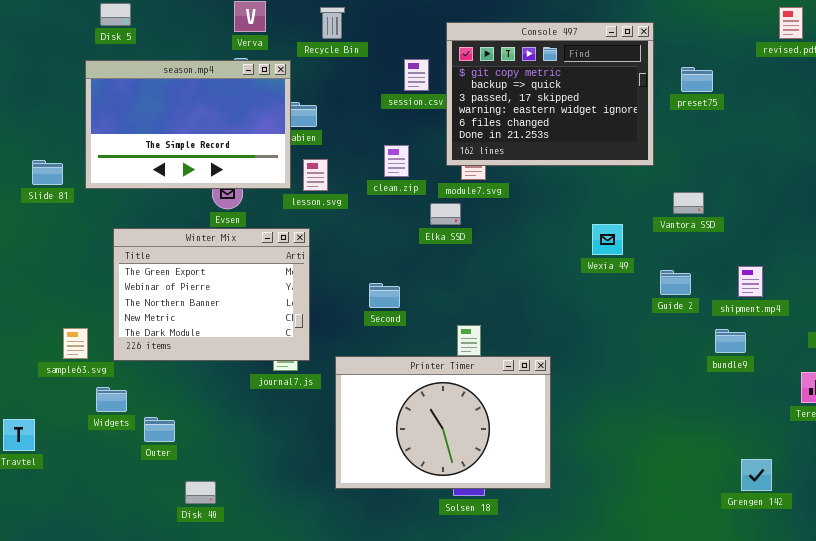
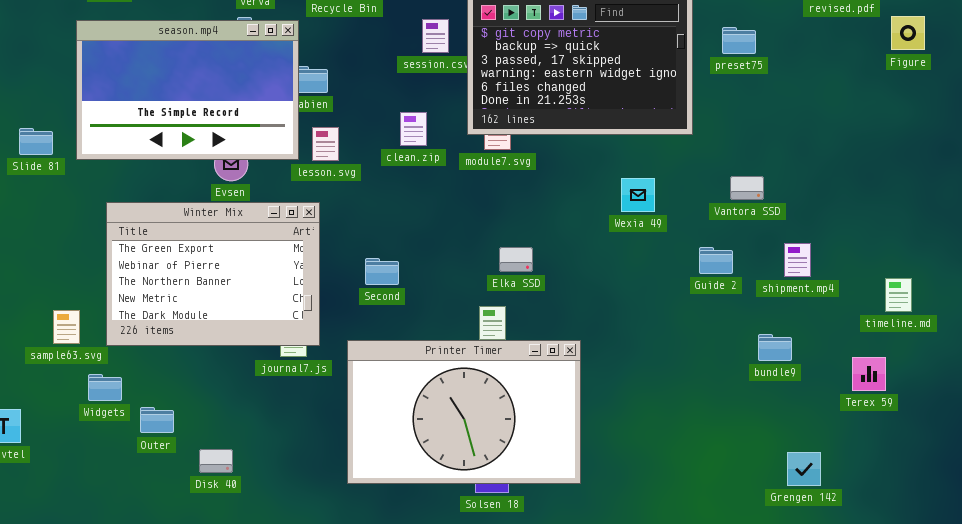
Vantora SSD: [673,192,704,214] -> [730,176,764,200], moved
Elka SSD: [430,203,461,225] -> [499,247,533,272], moved
Wexia 49: [592,224,623,255] -> [621,178,655,212], moved
Second: [369,283,400,308] -> [365,258,399,285], moved
bundle9: [715,329,746,353] -> [758,334,792,361], moved
Disk 40: [185,481,216,504] -> [199,449,233,473], moved

